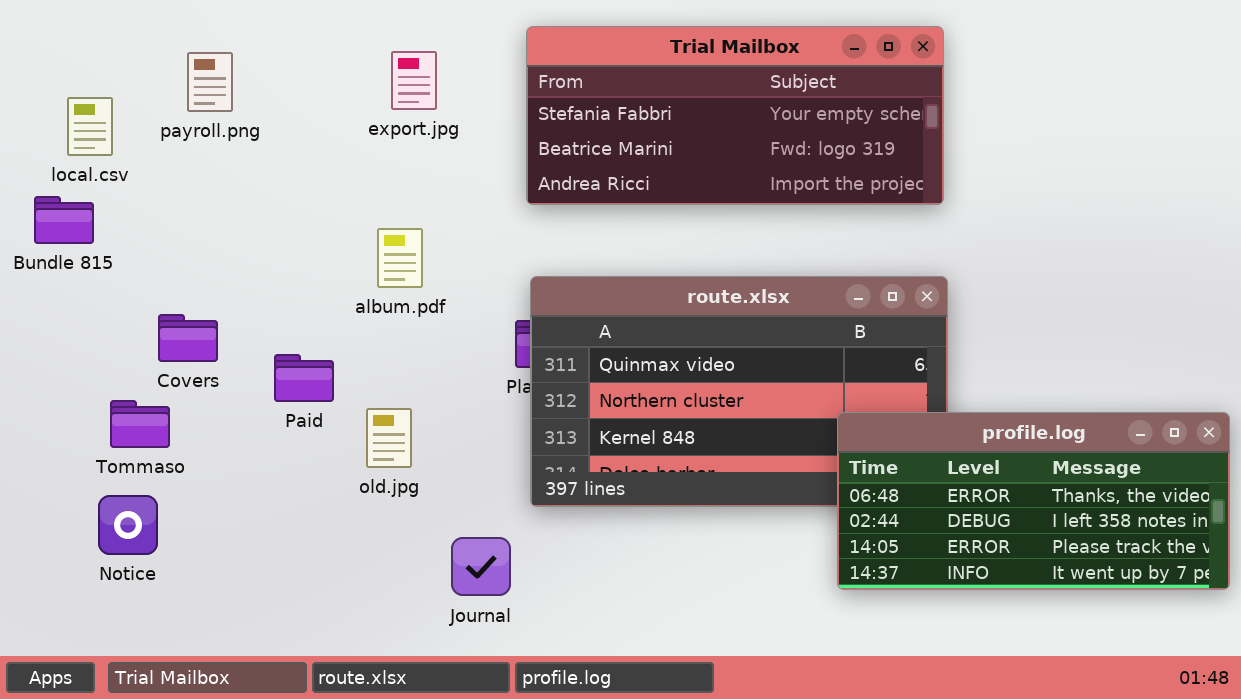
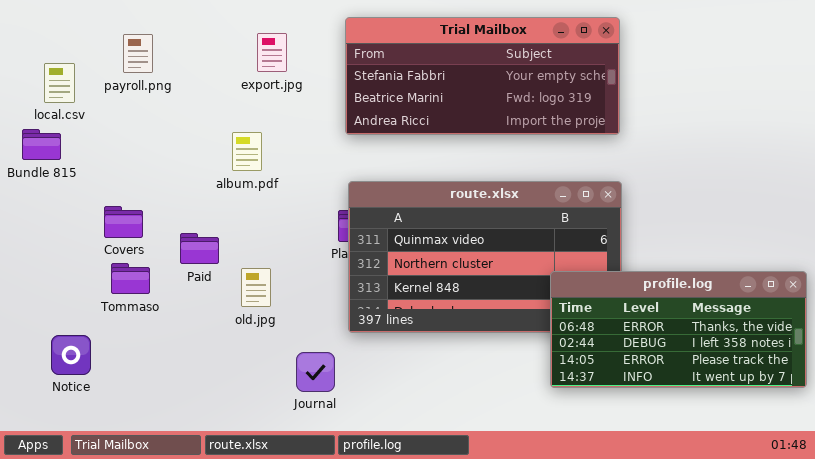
album.pdf: [377,228,423,288] -> [232,132,262,171], moved
Tommaso: [110,400,170,448] -> [111,263,150,294], moved
Notice: [98,495,158,555] -> [51,335,91,375], moved

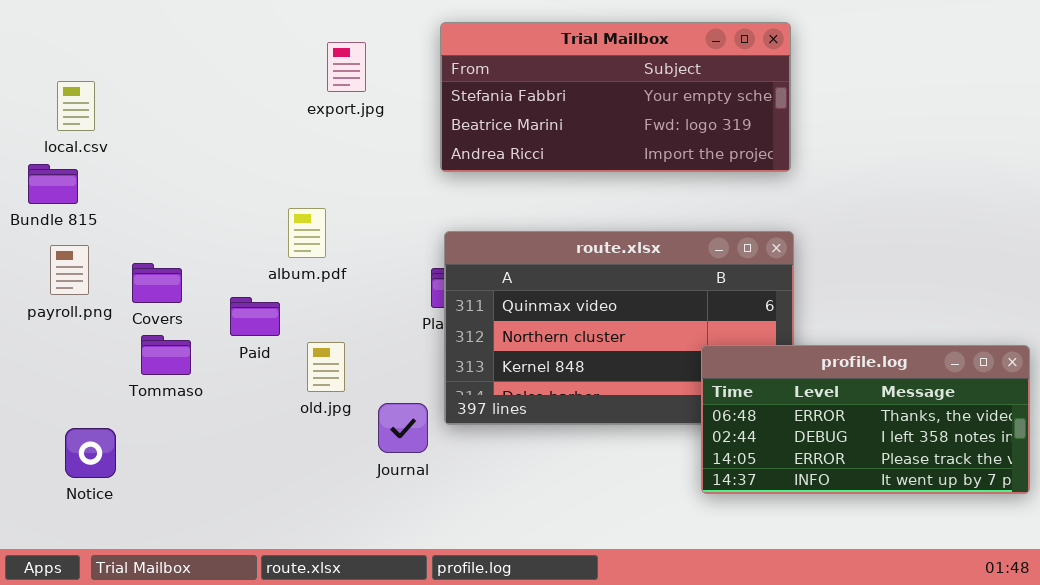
payroll.png: [123,34,153,73] -> [50,245,89,295], moved
album.pdf: [232,132,262,171] -> [288,208,326,258], moved
Journal: [296,352,335,392] -> [378,403,428,453], moved

